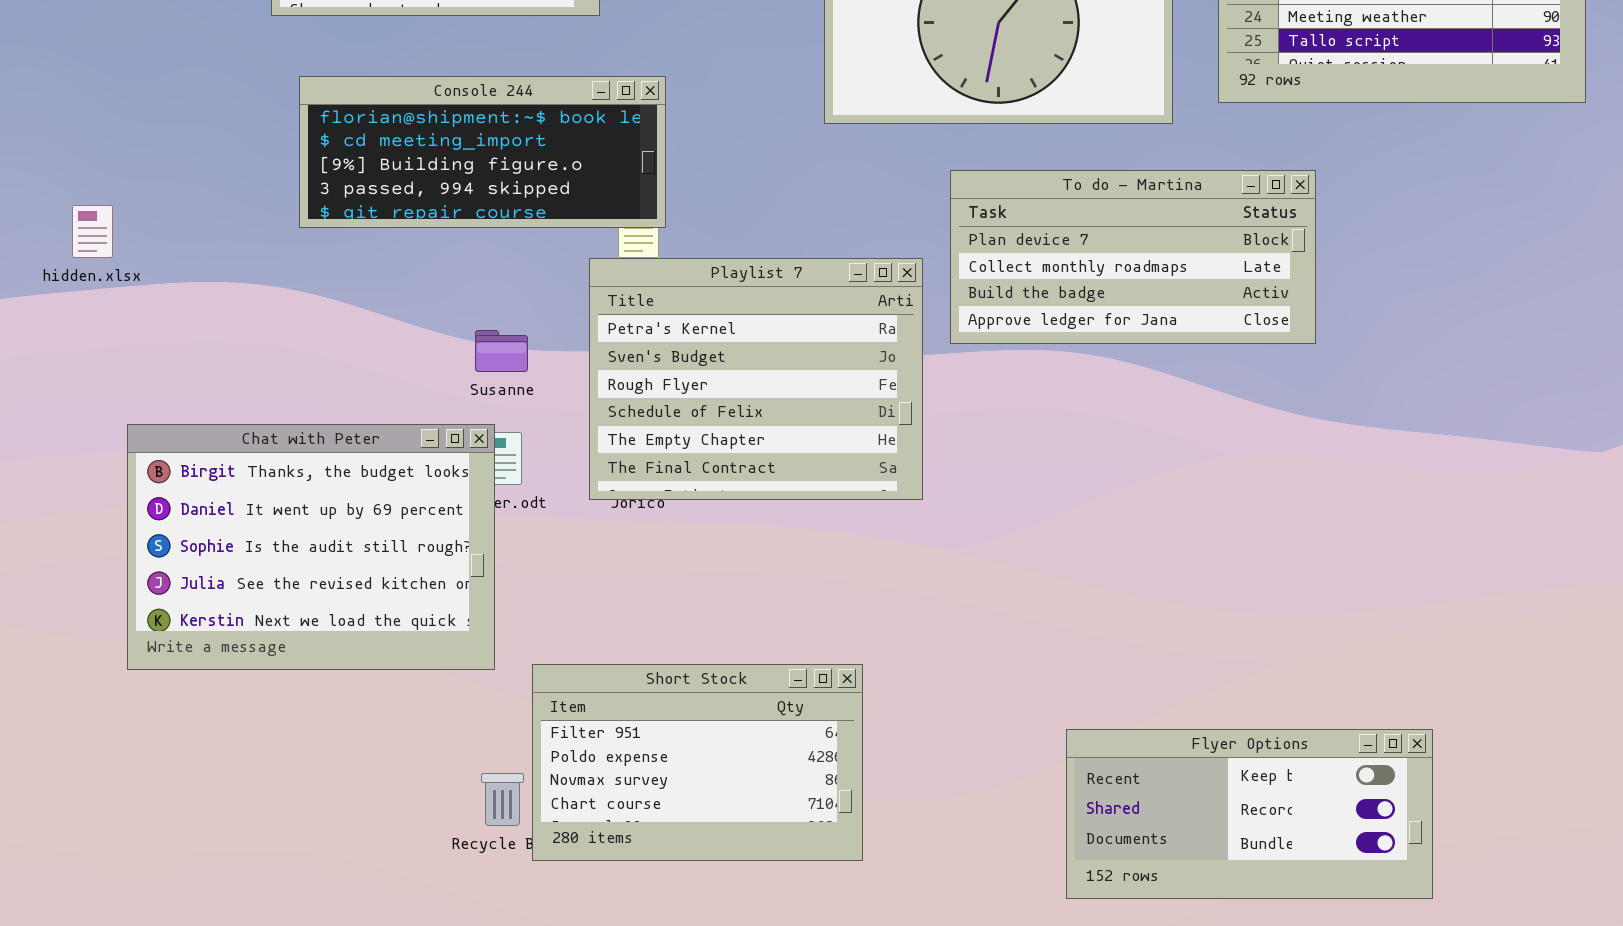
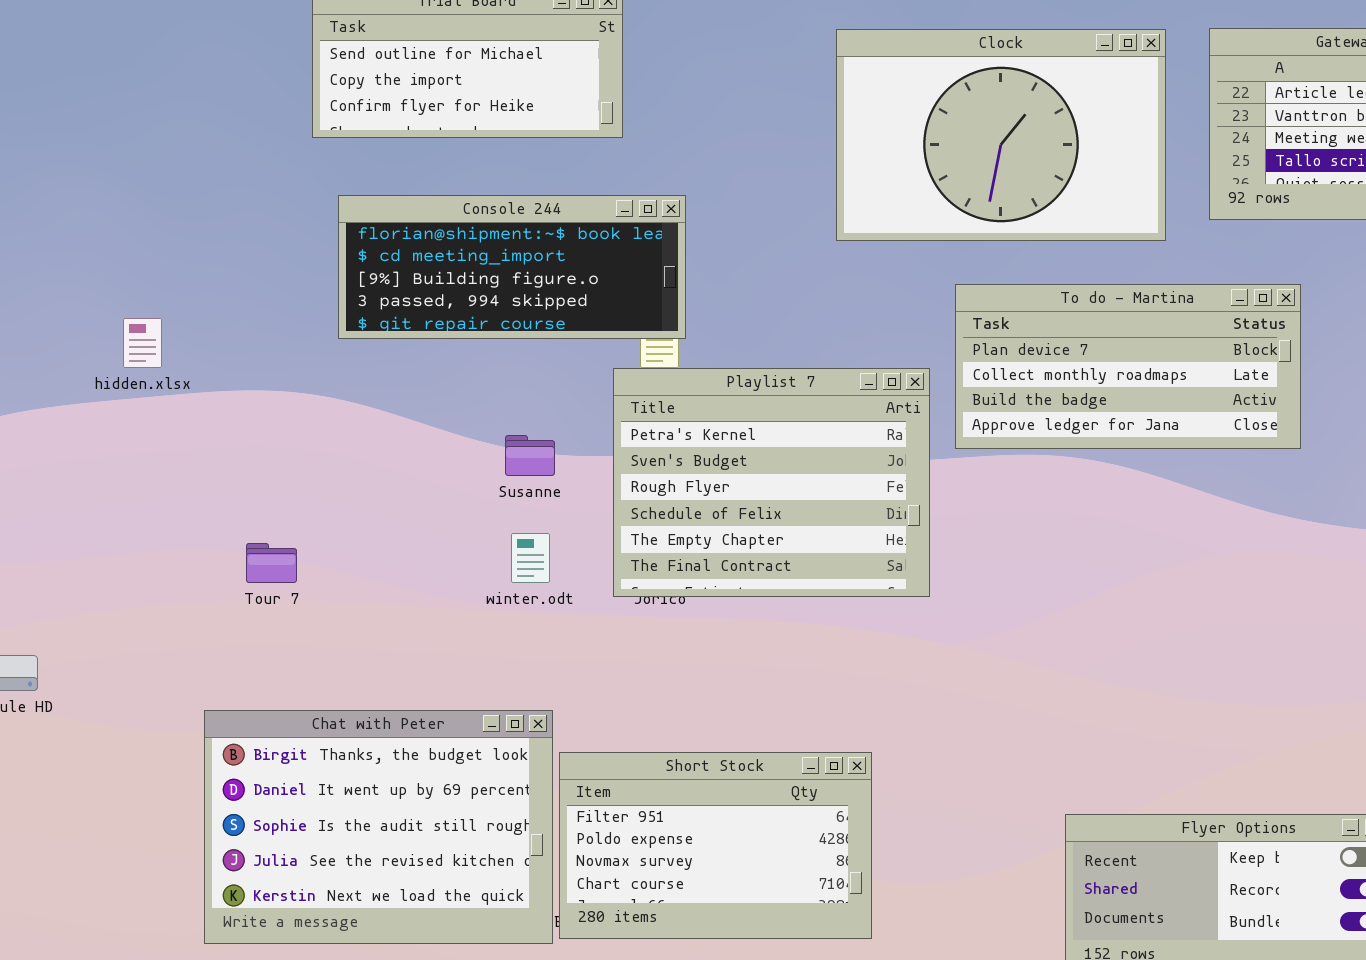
Chat with Peter: [127,424,495,670] -> [204,710,553,944], moved

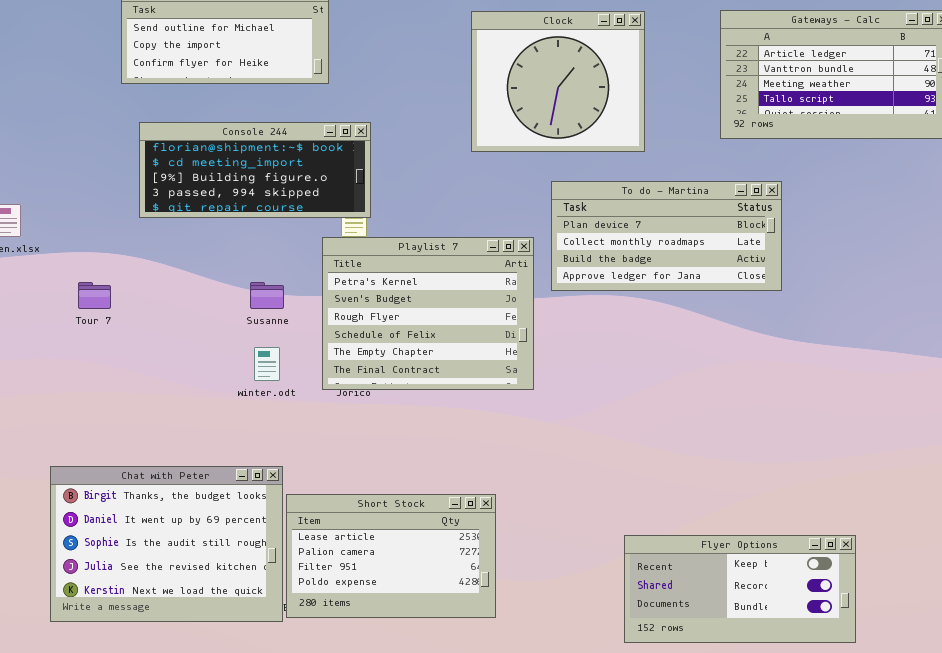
Clock: [836,29,1166,241] -> [471,11,645,152], resized
Tour 7: [246,543,297,583] -> [78,282,111,309], moved
Short Stock: [559,752,872,939] -> [286,494,496,618], scrolled up 2 rows

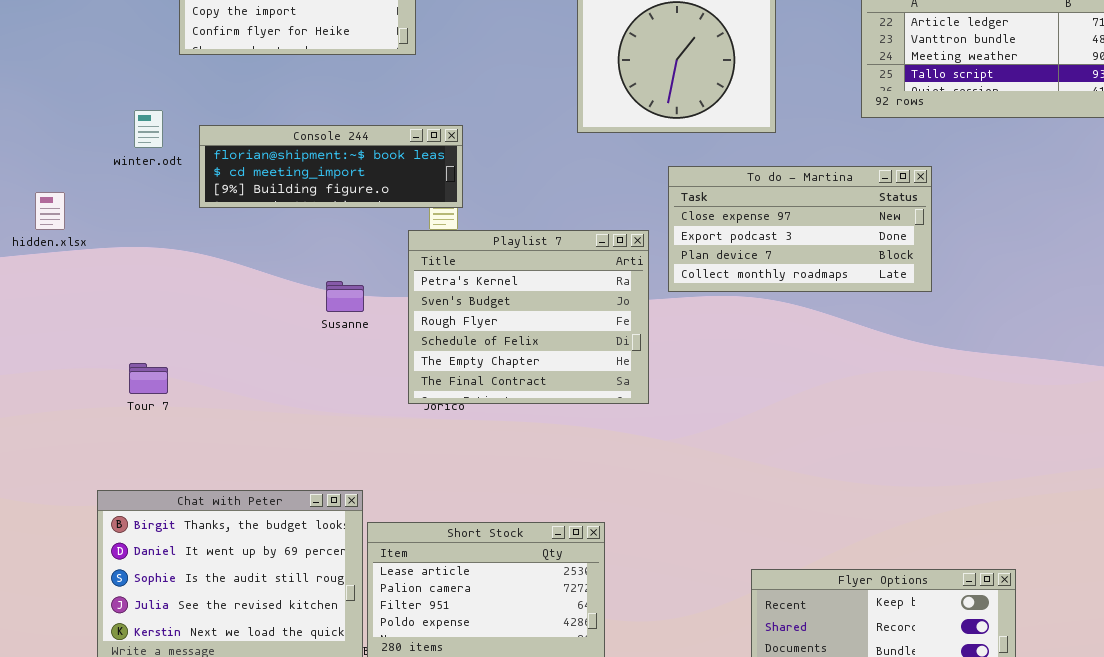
Console 244: [139,122,371,218] -> [199,125,463,208], resized
To do - Martina: [551,181,782,291] -> [668,166,932,292], scrolled up 2 rows
Tour 7: [78,282,111,309] -> [129,363,168,394], moved
winter.odt: [254,347,280,381] -> [134,110,163,148], moved

